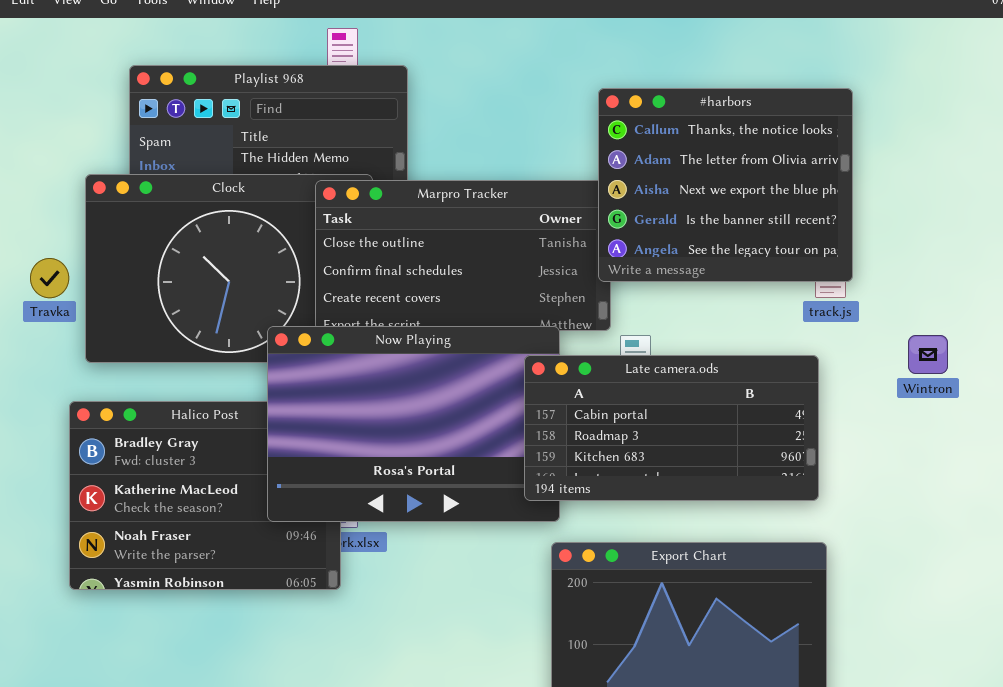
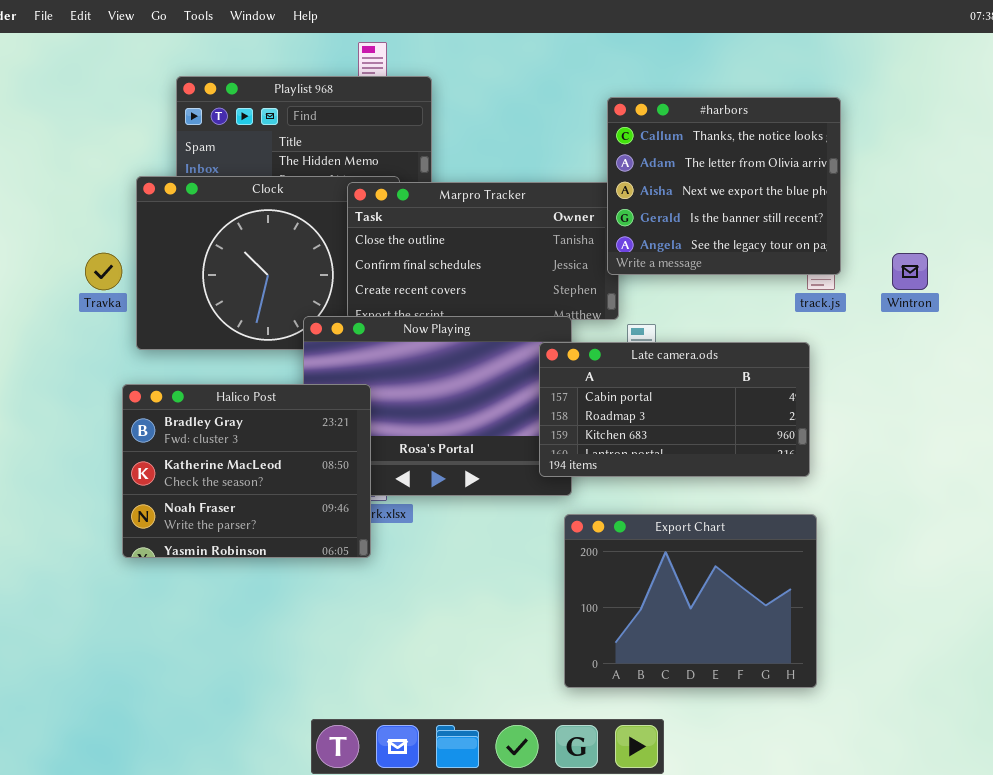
Wintron: [908,335,948,374] -> [892,253,928,290], moved
Halico Post: [69,401,341,590] -> [122,384,371,558], raised

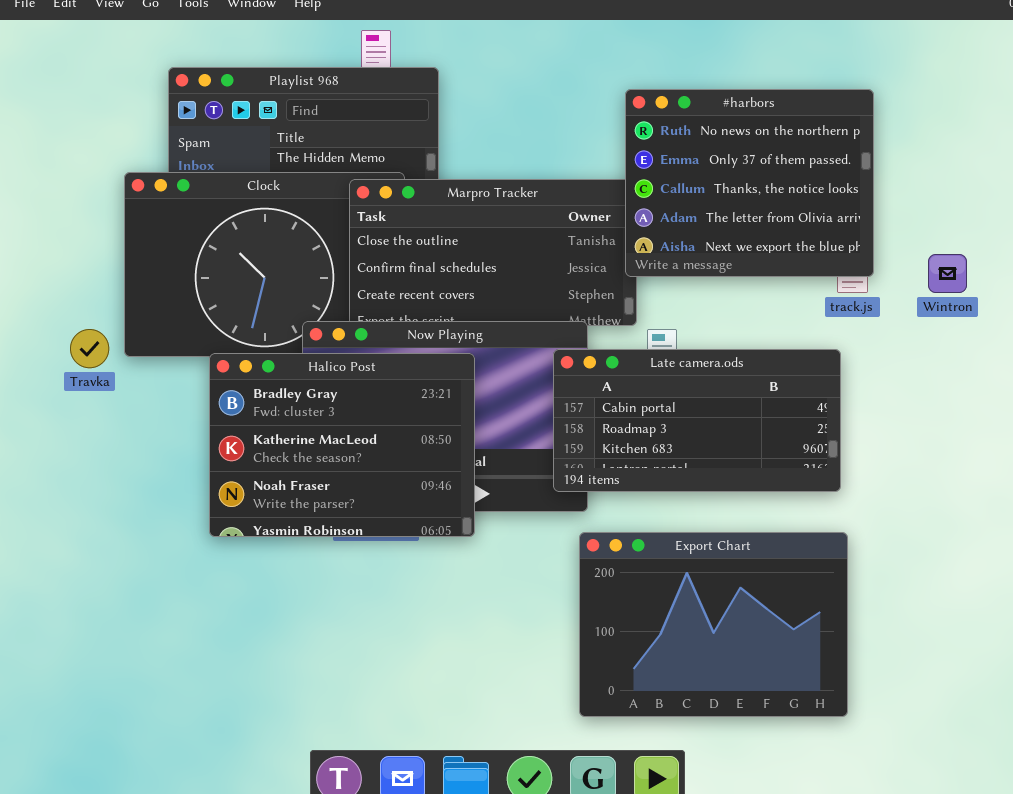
#harbors: [607,97,841,275] -> [625,89,874,277], scrolled up 2 rows
Travka: [85,253,122,290] -> [70,329,109,368], moved
Halico Post: [122,384,371,558] -> [209,353,475,537], moved

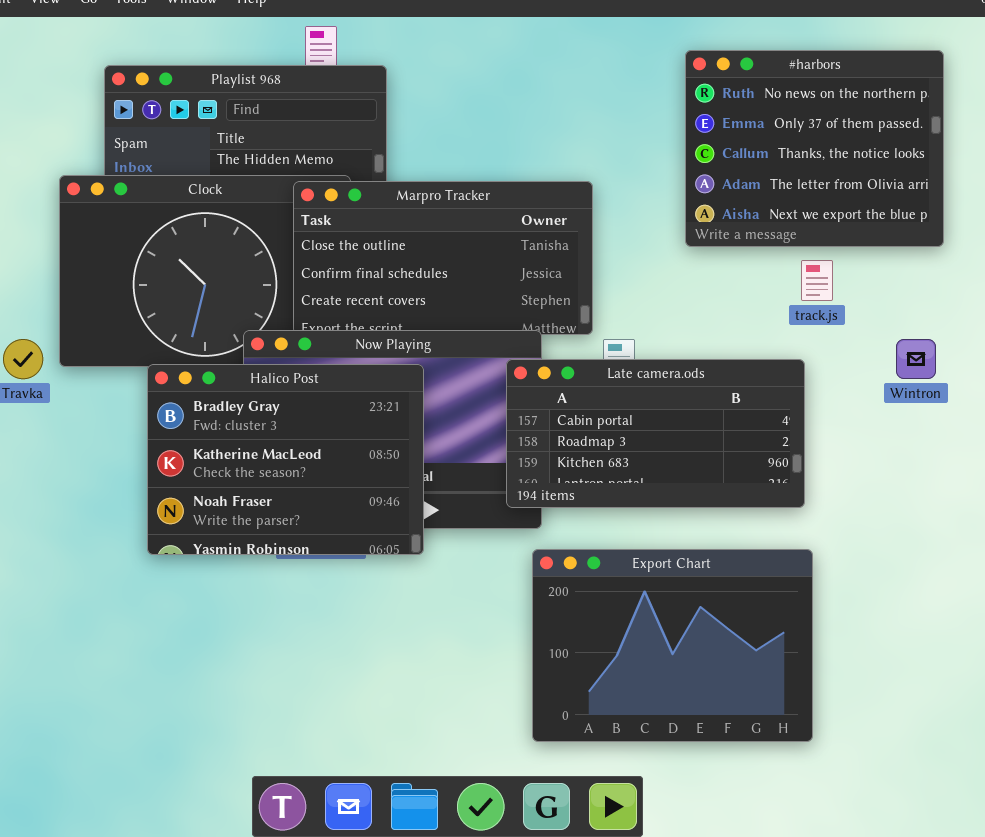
#harbors: [625,89,874,277] -> [685,50,944,247], moved
Wintron: [928,254,967,293] -> [896,339,936,379], moved

